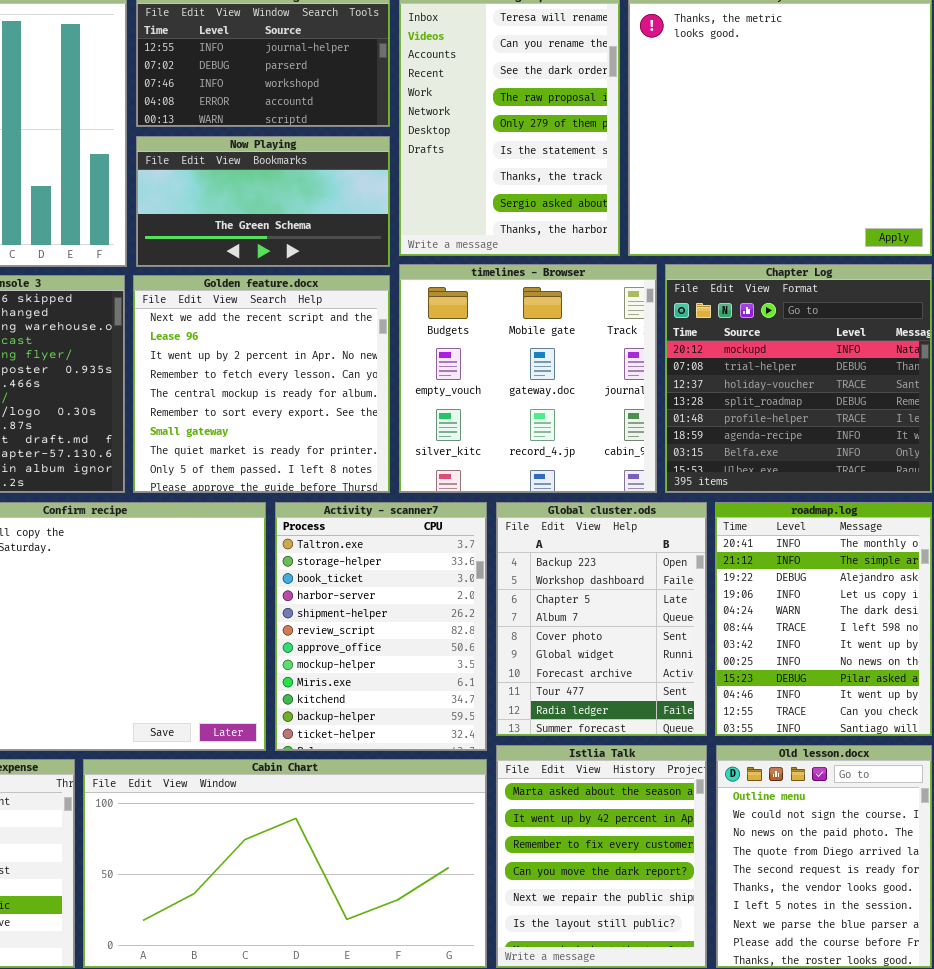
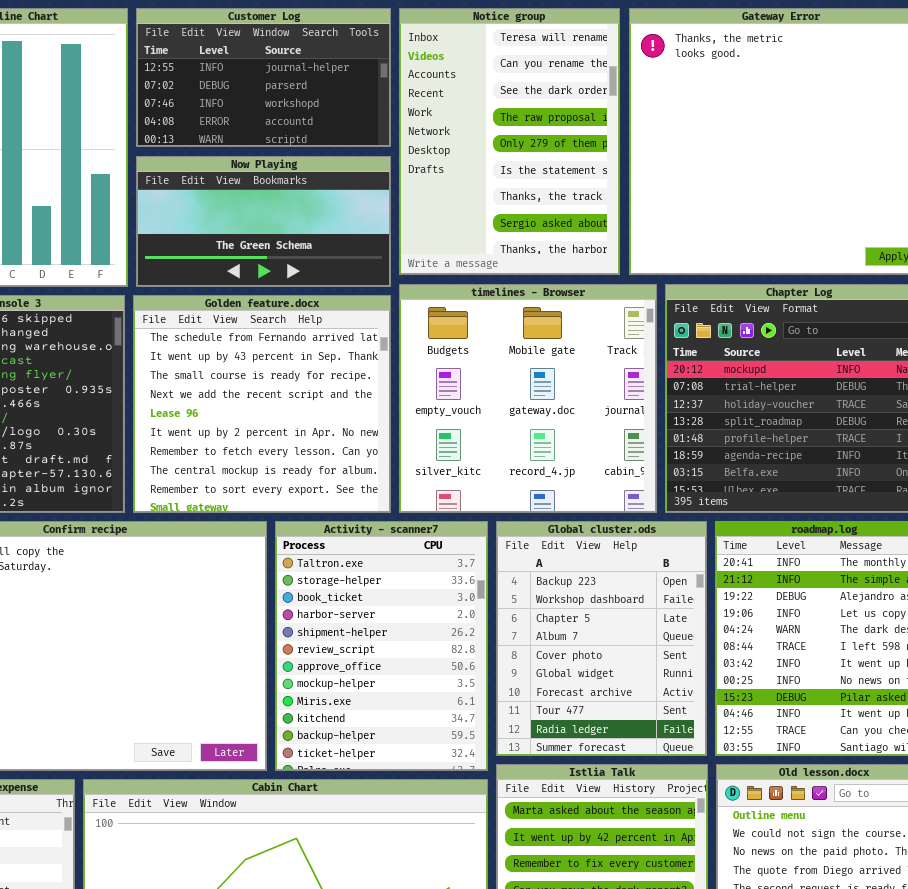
Golden feature.docx: [133,275,390,493] -> [133,295,391,513], scrolled up 3 rows

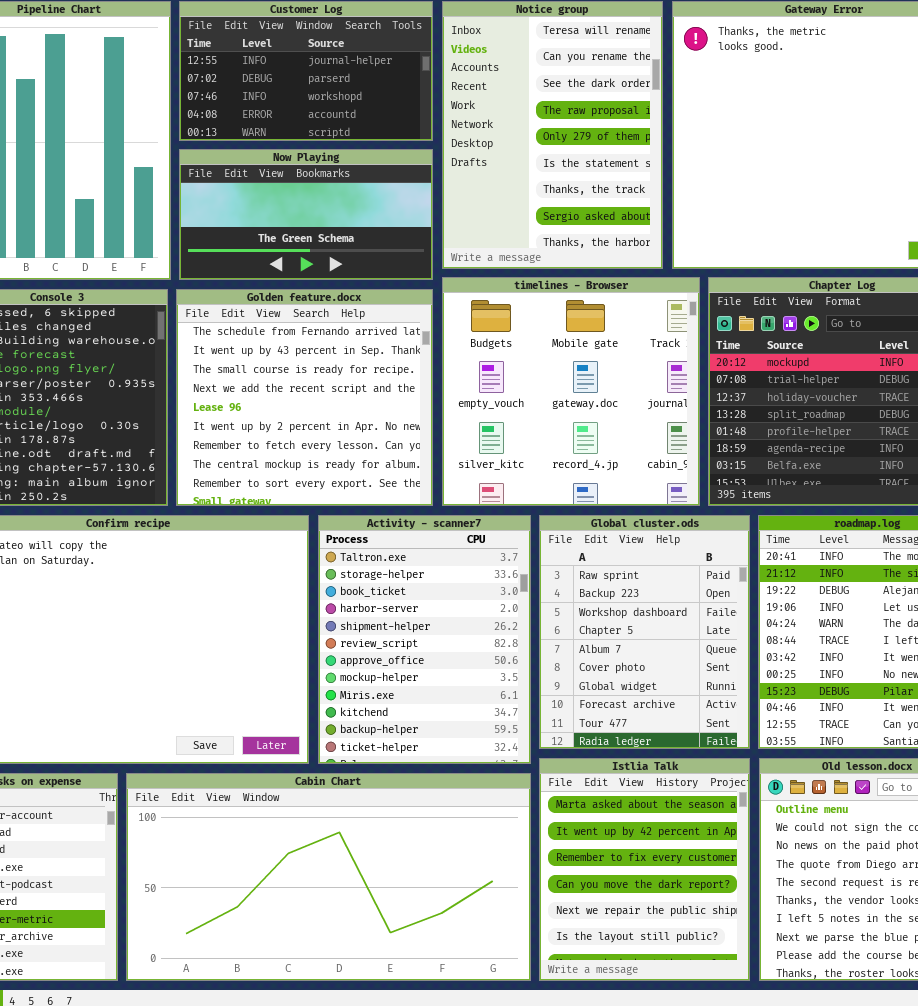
Global cluster.ods: [496,521,707,756] -> [539,515,750,749], scrolled up 1 row

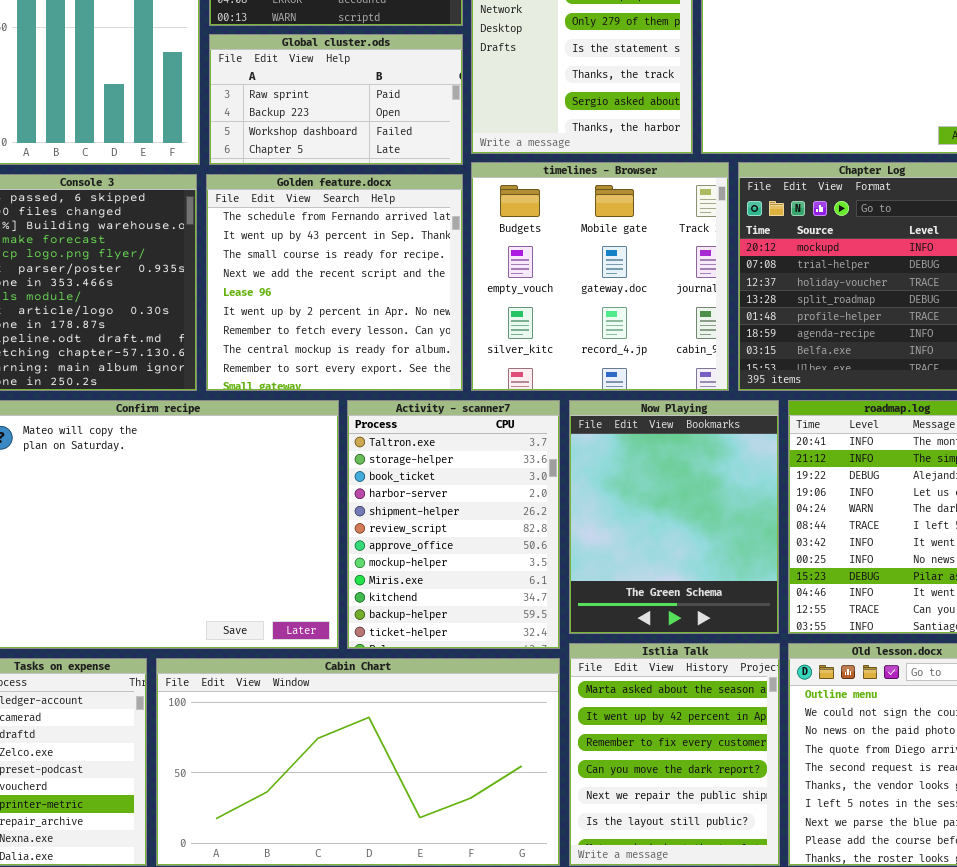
Now Playing: [179,149,433,280] -> [569,400,779,634], moved, resized
Global cluster.ods: [539,515,750,749] -> [209,34,463,165], moved, resized

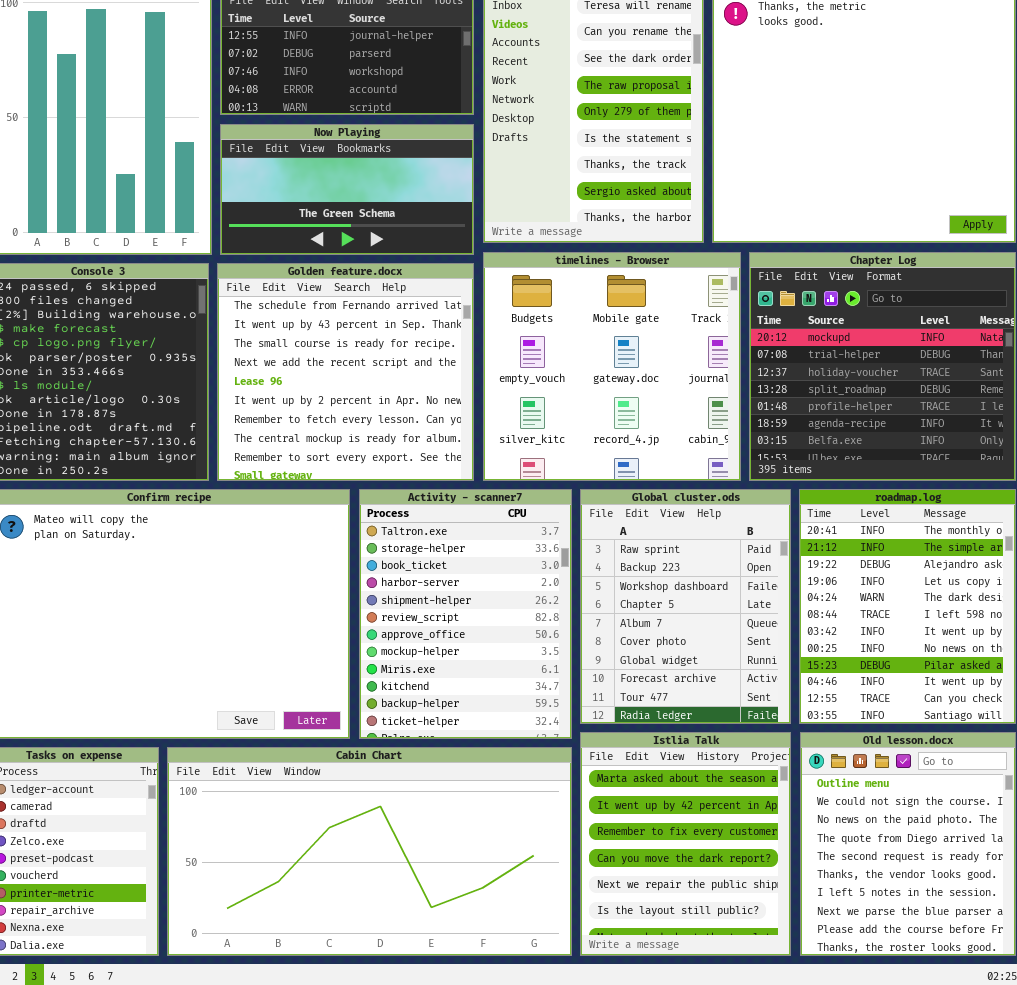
Global cluster.ods: [209,34,463,165] -> [580,489,791,724], moved, resized
Now Playing: [569,400,779,634] -> [220,124,474,255], moved, resized

